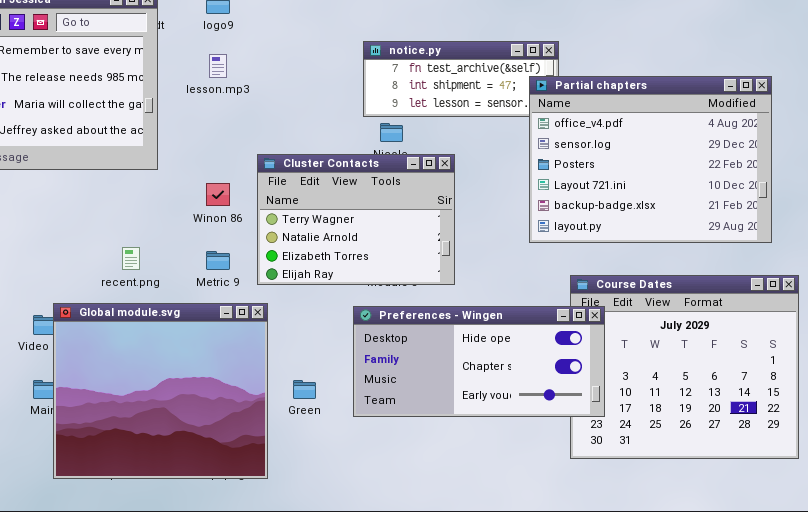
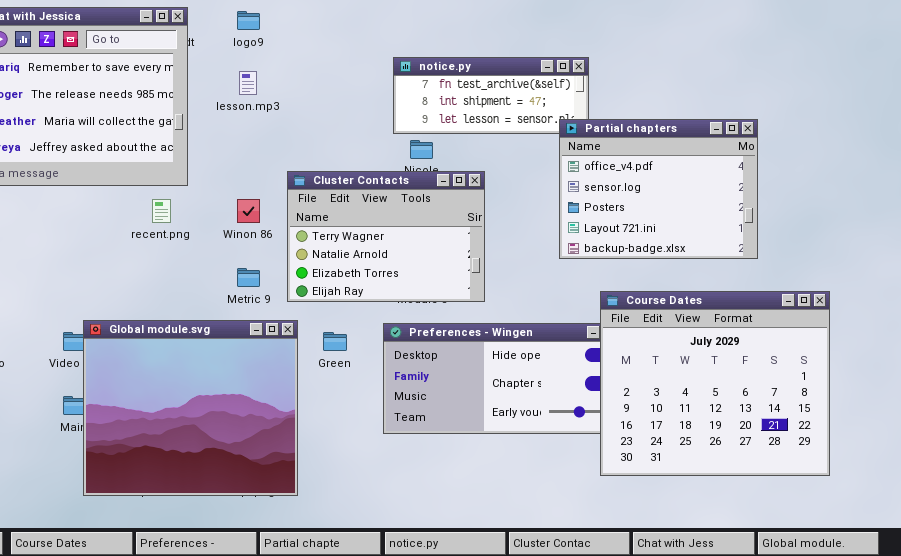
Partial chapters: [529,76,772,243] -> [559,119,758,259], resized
recent.png: [122,247,140,270] -> [152,199,171,223], moved
Course Dates: [570,275,799,459] -> [600,291,830,476], raised
Green: [293,380,316,399] -> [323,332,347,351], moved

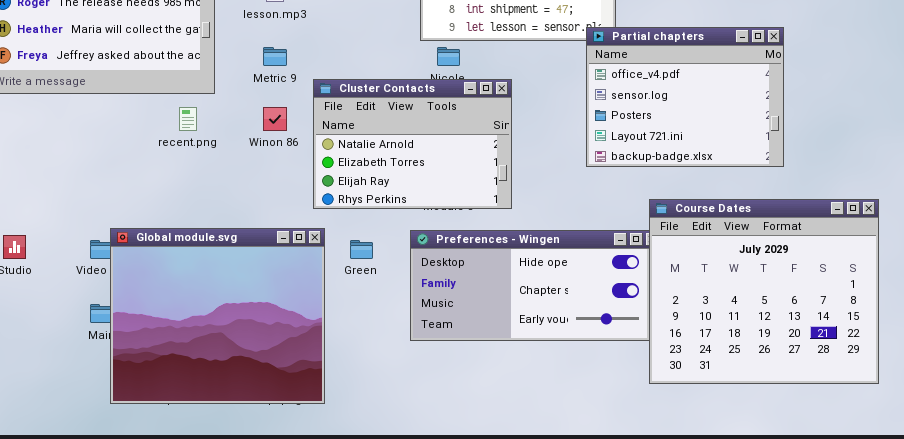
Cluster Contacts: [287,171,485,302] -> [313,79,512,209], scrolled down 1 row
Metric 9: [237,268,260,287] -> [263,47,287,66], moved
Course Dates: [600,291,830,476] -> [649,199,879,384], moved

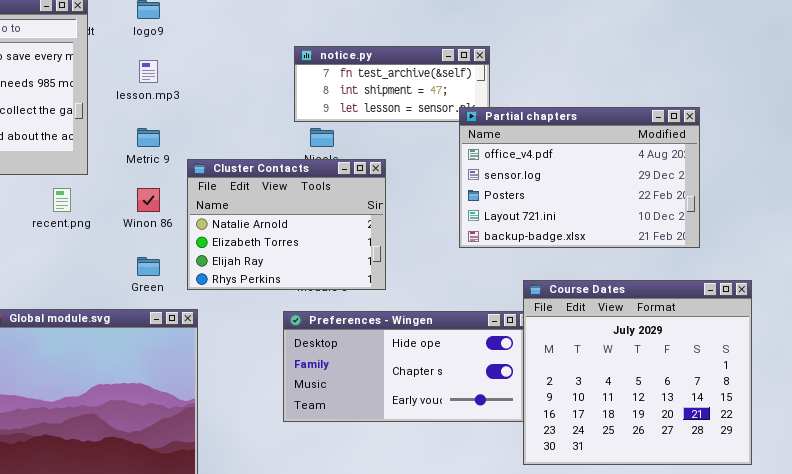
Partial chapters: [586,27,784,167] -> [459,107,700,248], resized
Green: [350,240,373,259] -> [137,257,160,276], moved

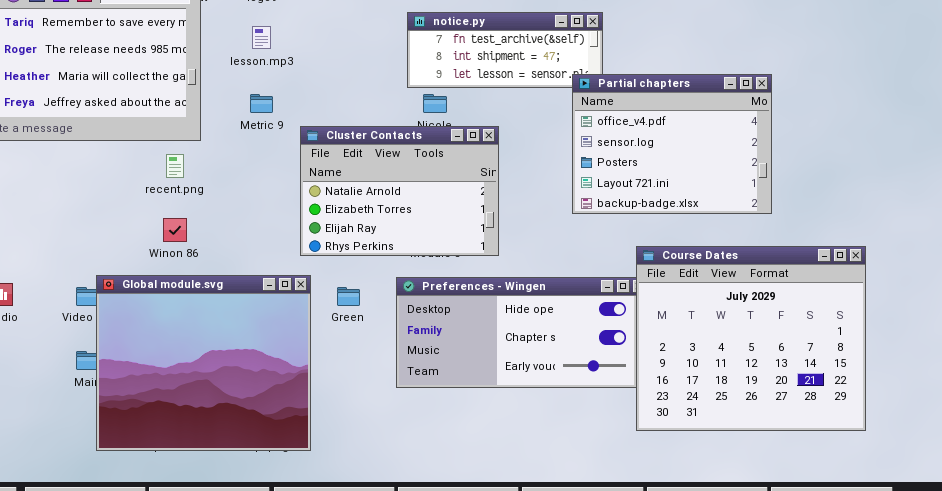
Partial chapters: [459,107,700,248] -> [572,74,772,214], resized
Winon 86: [137,188,160,212] -> [163,218,187,242], moved
Green: [137,257,160,276] -> [337,287,360,306], moved

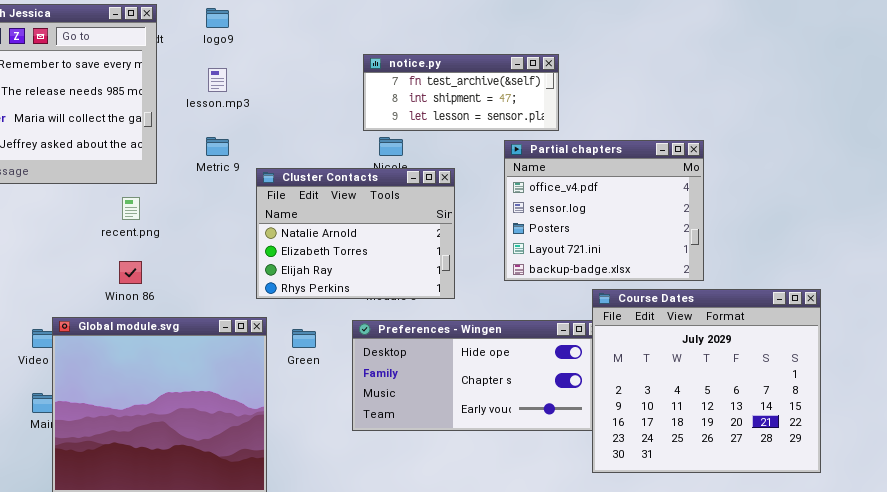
Partial chapters: [572,74,772,214] -> [504,140,704,281], moved

